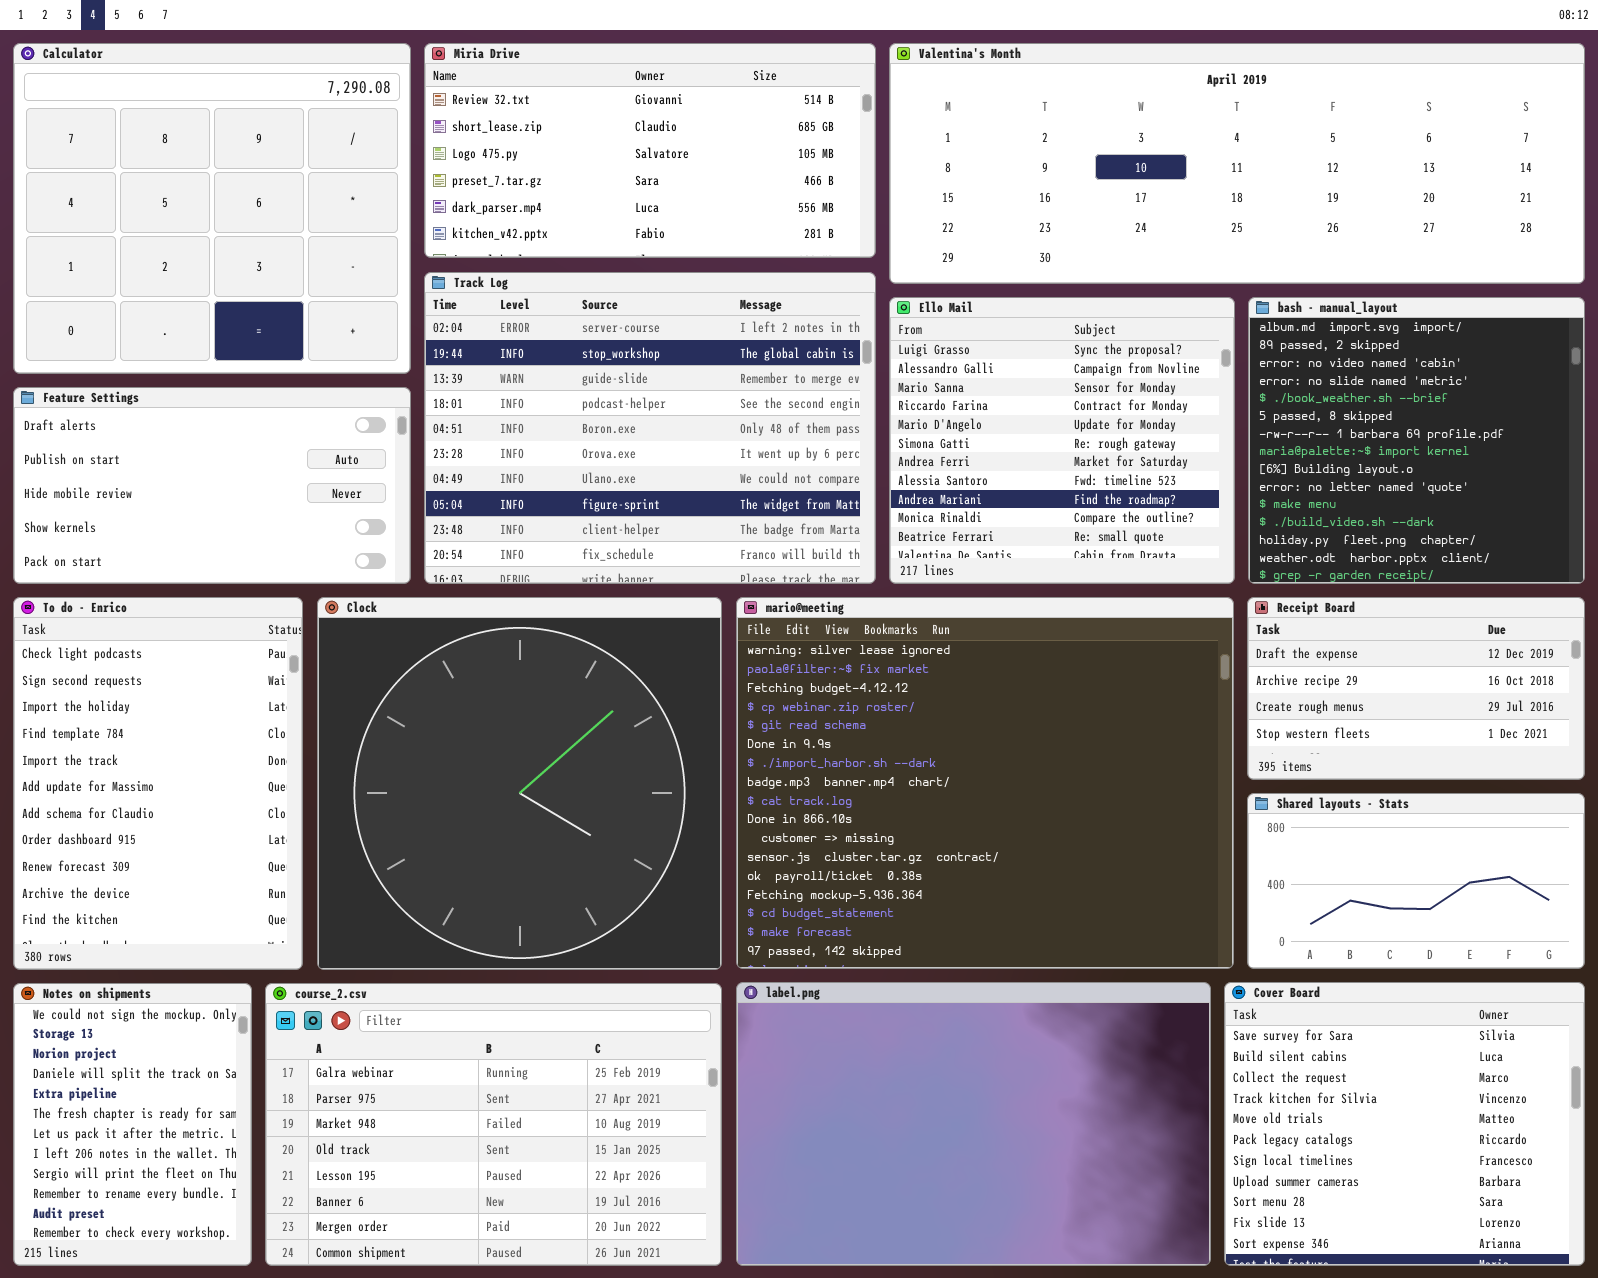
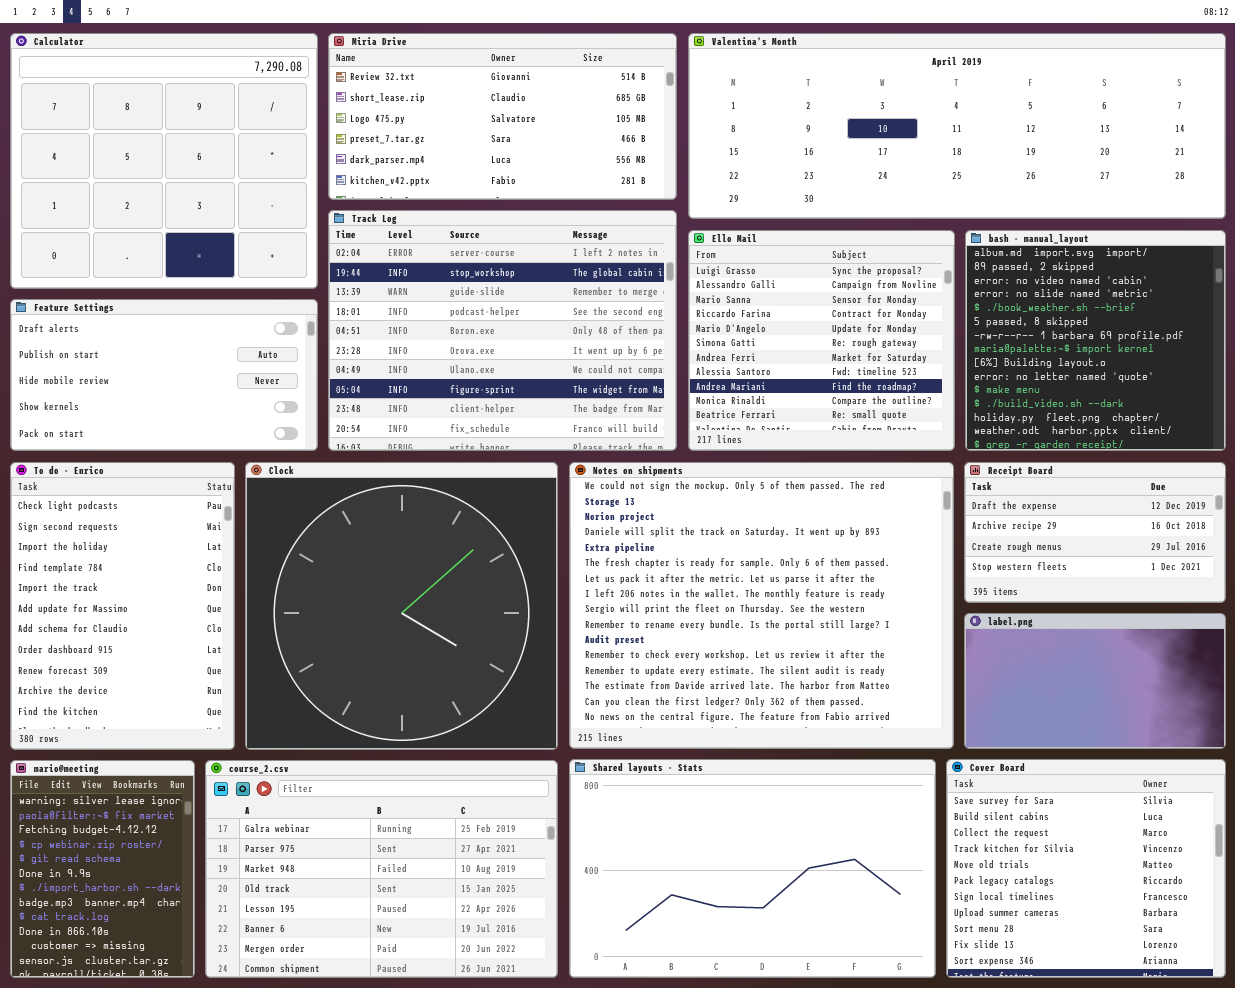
mario@meeting: [736,597,1234,969] -> [10,760,195,978], moved, resized
Shared layouts - Stats: [1247,793,1585,969] -> [569,759,936,978], moved, resized
label.png: [736,982,1211,1266] -> [964,613,1226,749], moved, resized
Notes on shipments: [13,983,252,1266] -> [569,462,954,749], moved, resized

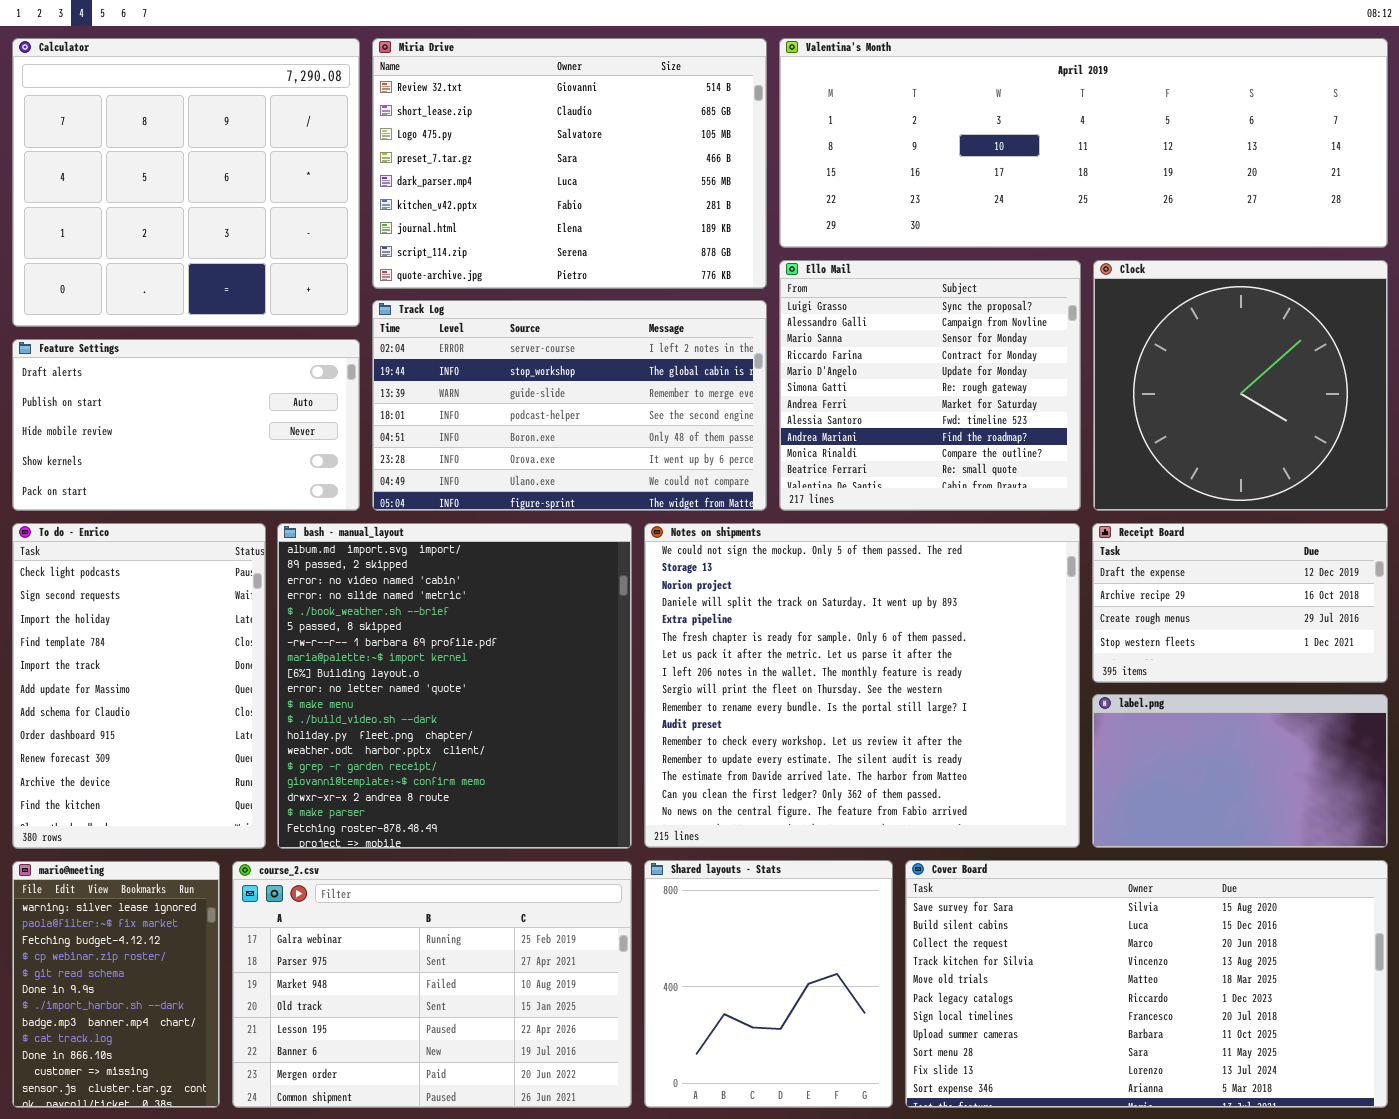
Miria Drive: [328,33,677,200] -> [372,38,767,289], resized
Track Log: [328,210,677,451] -> [372,300,767,511], resized
bash - manual_layout: [965,230,1226,451] -> [277,523,632,849], moved, resized
Clock: [245,462,558,750] -> [1093,260,1388,511], moved, resized
Shared layouts - Stats: [569,759,936,978] -> [644,860,893,1108], resized
Cover Board: [946,759,1226,978] -> [905,860,1388,1108], resized

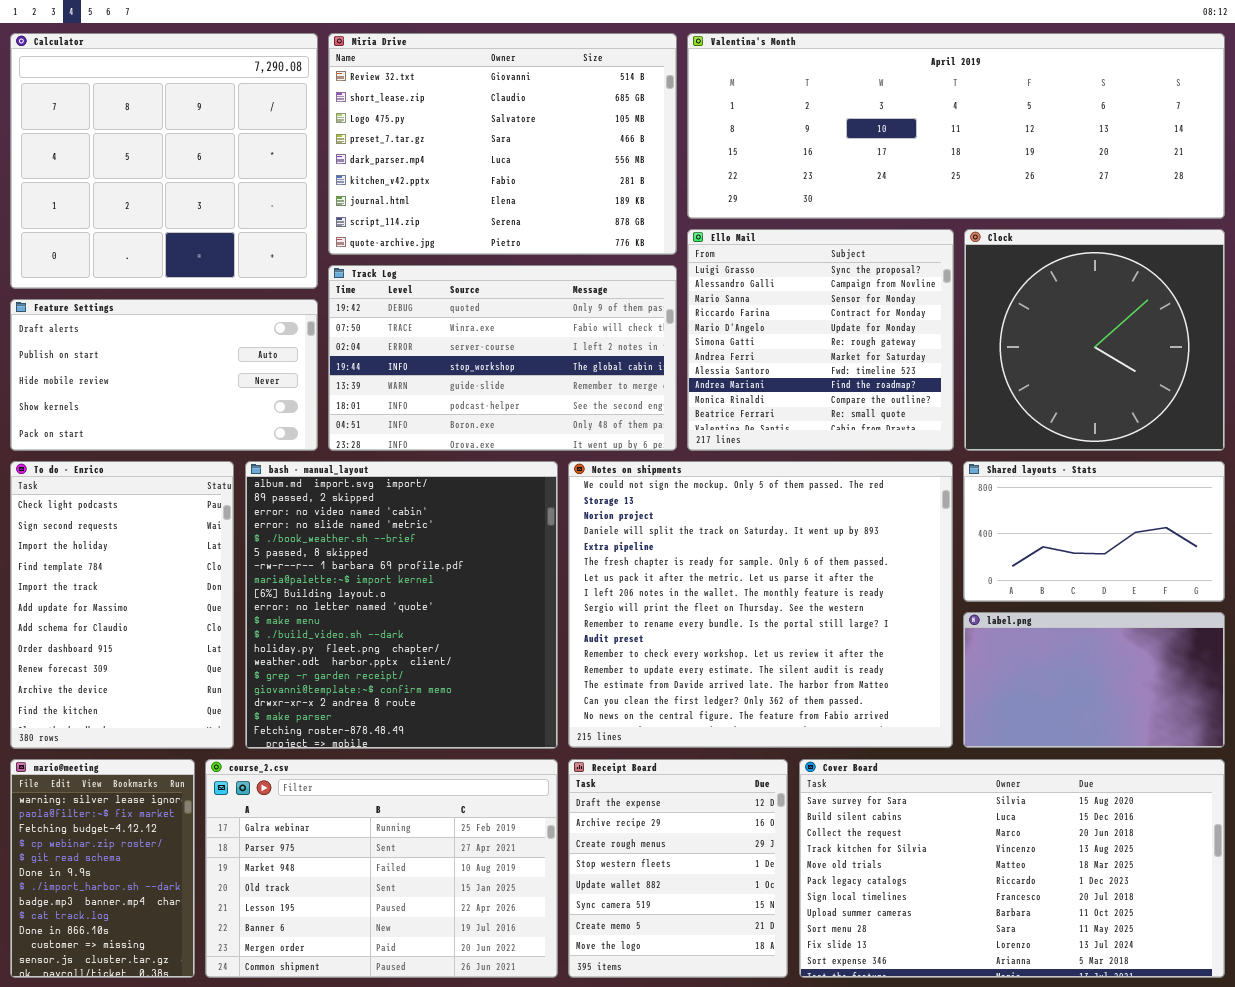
Track Log: [372,300,767,511] -> [328,265,677,451], scrolled up 2 rows
Receipt Board: [1092,523,1388,683] -> [568,759,788,978], moved, resized
Shared layouts - Stats: [644,860,893,1108] -> [963,461,1225,602], moved, resized

